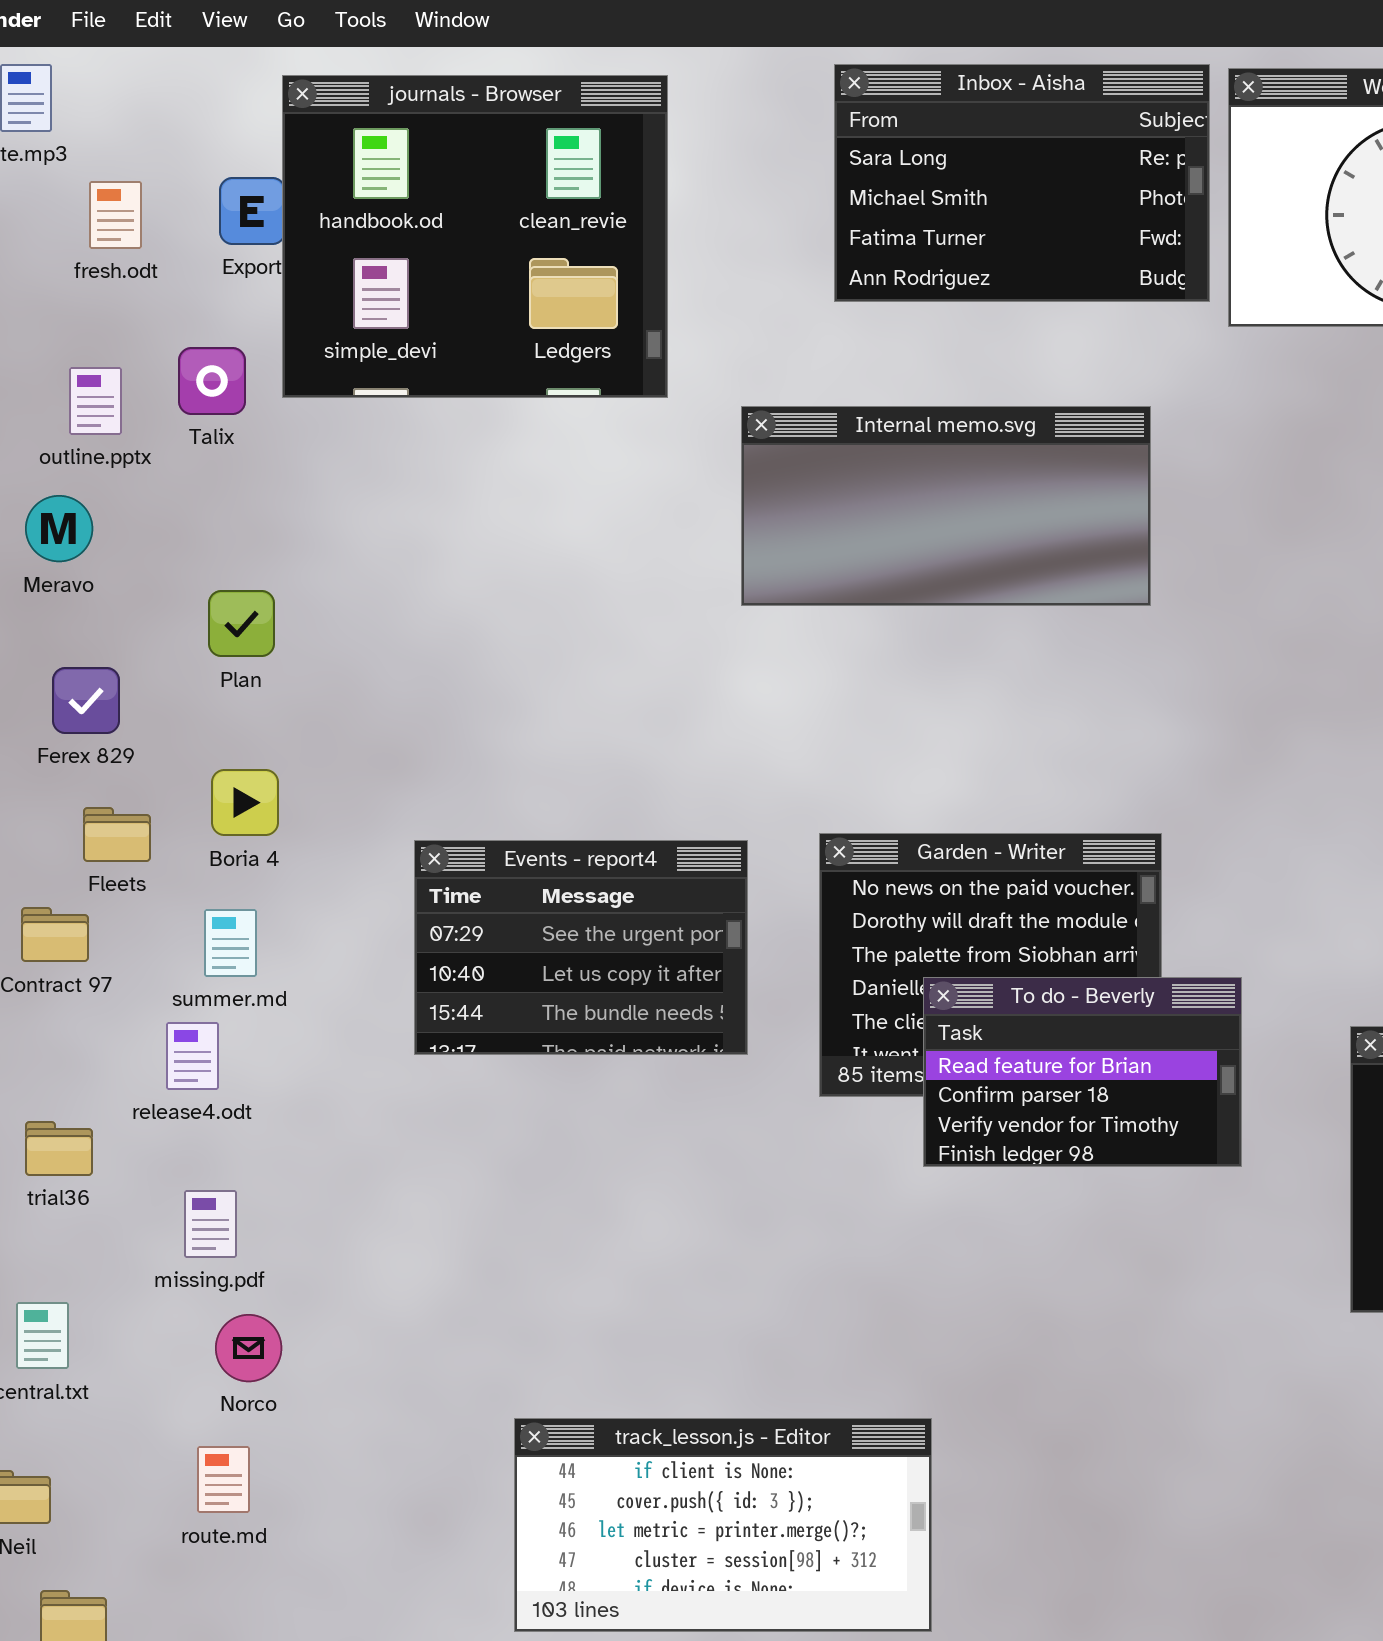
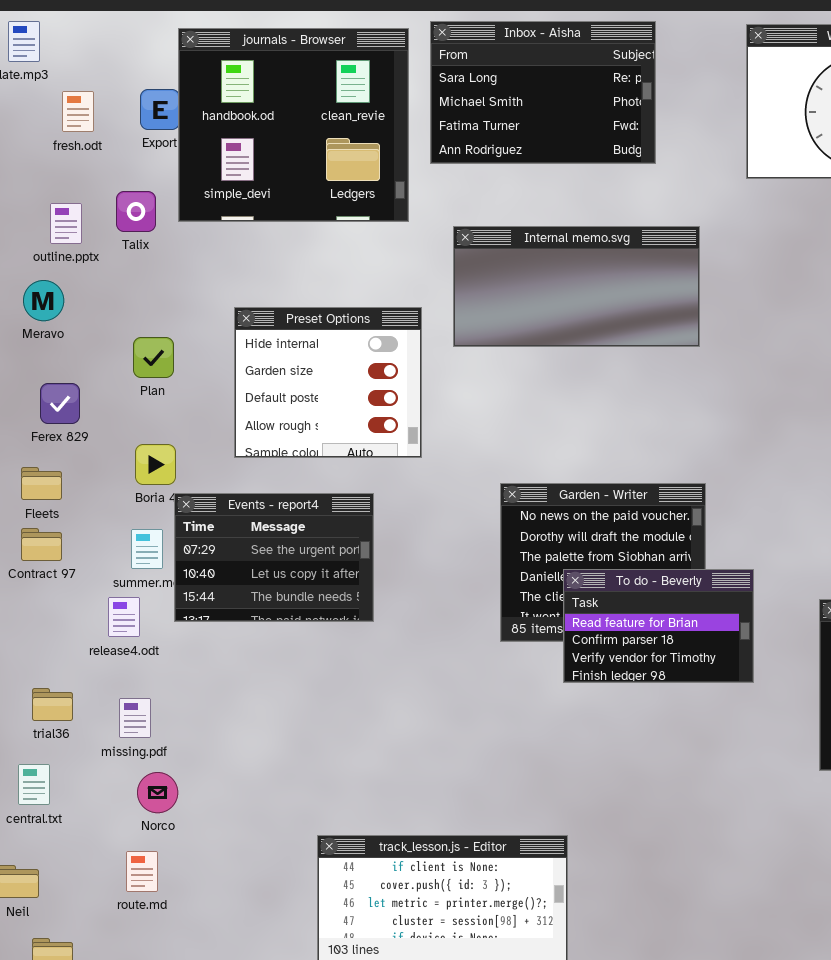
Inbox - Aisha: [834,64,1210,302] -> [430,21,656,164], moved
Preset Options: none -> [234,307,422,458], opened
Fleets: [83,807,151,862] -> [21,467,62,500], moved
Events - report4: [414,840,748,1055] -> [174,493,374,622], moved
trial36: [25,1121,93,1176] -> [32,688,73,721], moved

